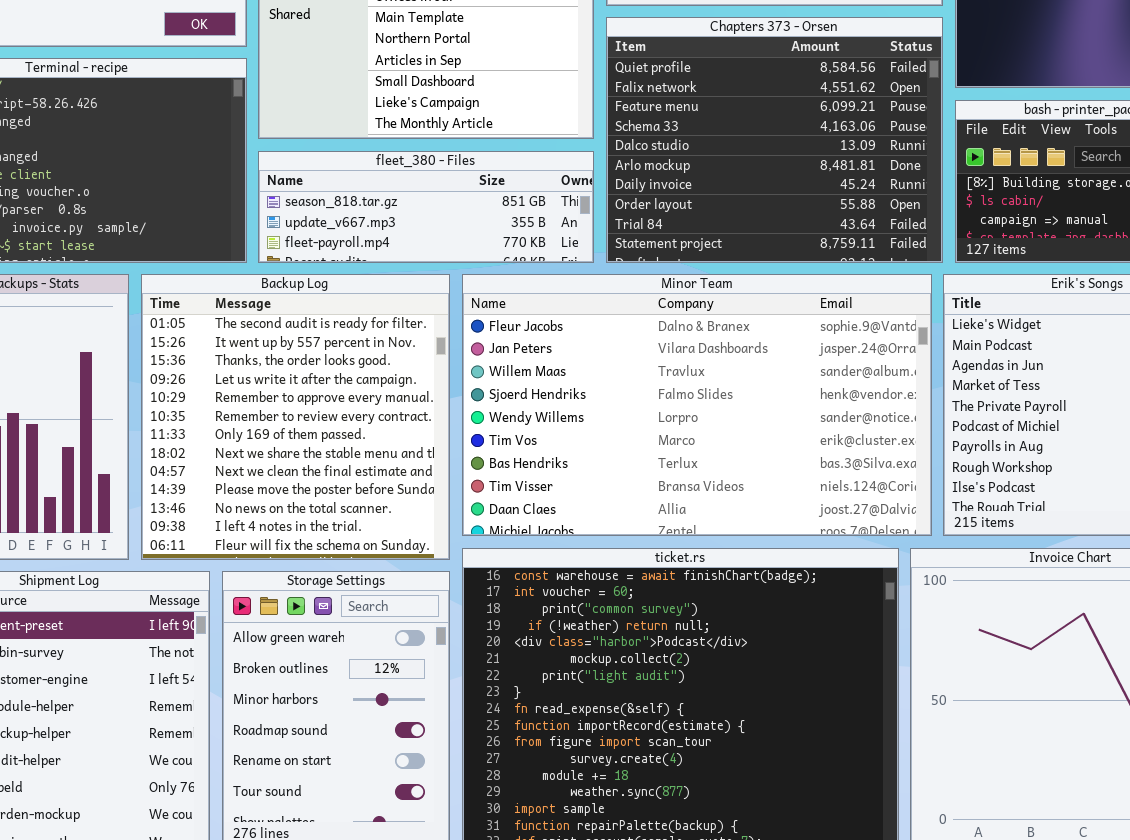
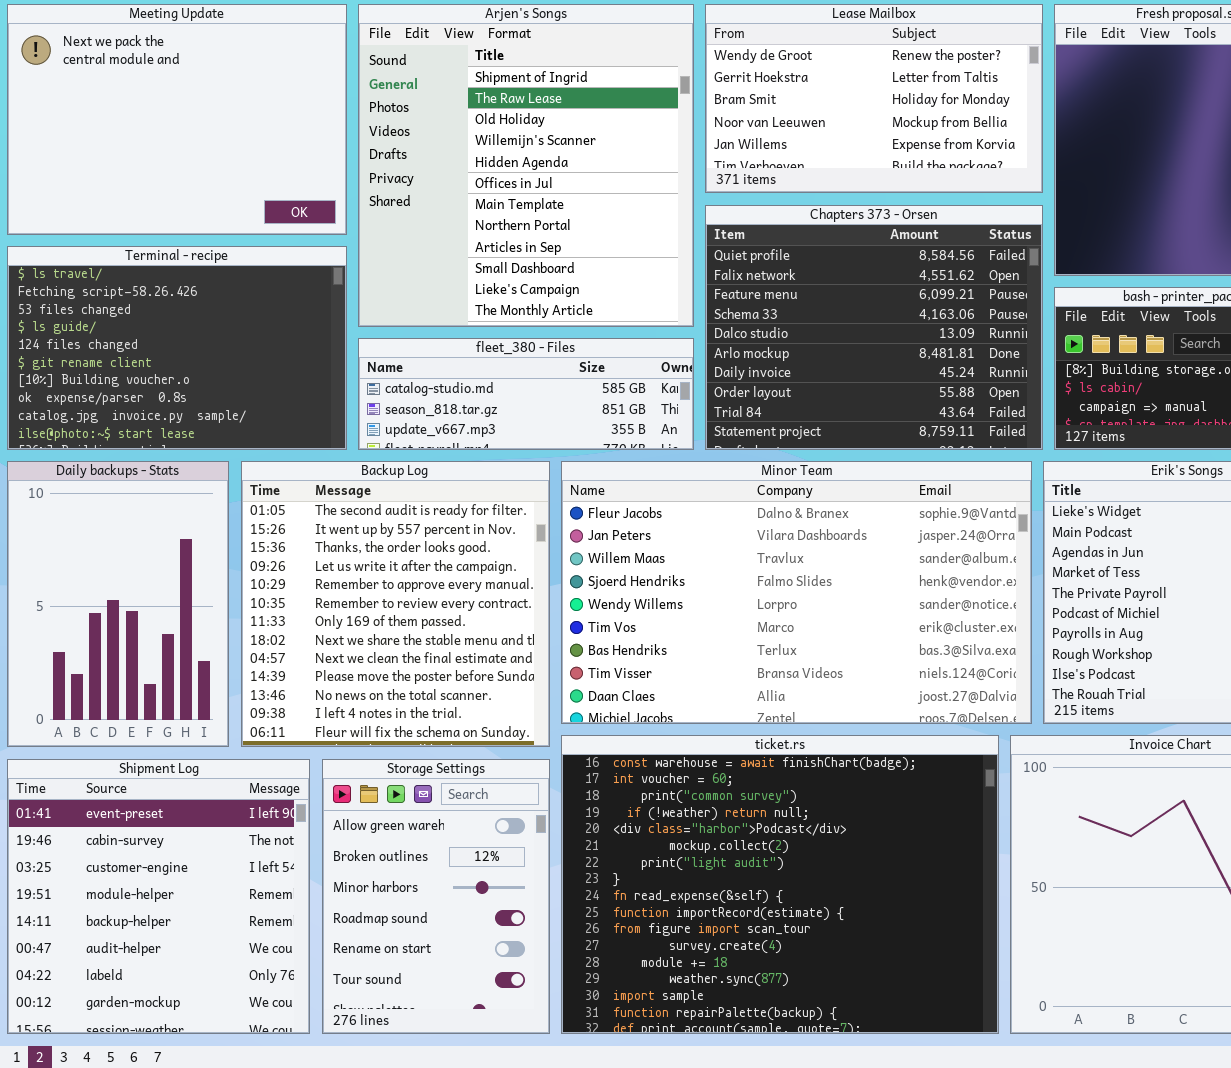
fleet_380 - Files: [258,151,594,263] -> [358,338,694,450], scrolled up 1 row

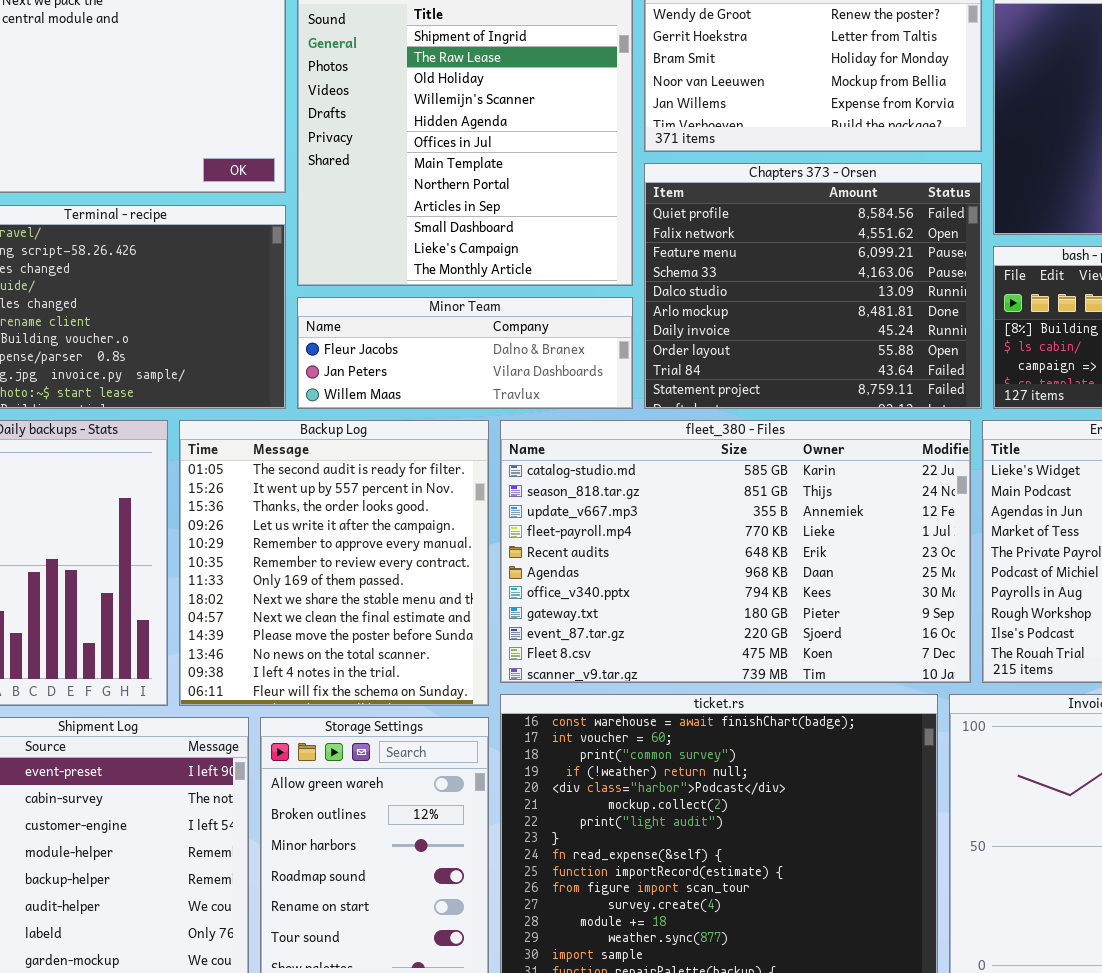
fleet_380 - Files: [358,338,694,450] -> [500,420,971,683], moved, resized
Minor Team: [561,461,1032,724] -> [297,297,633,409], moved, resized

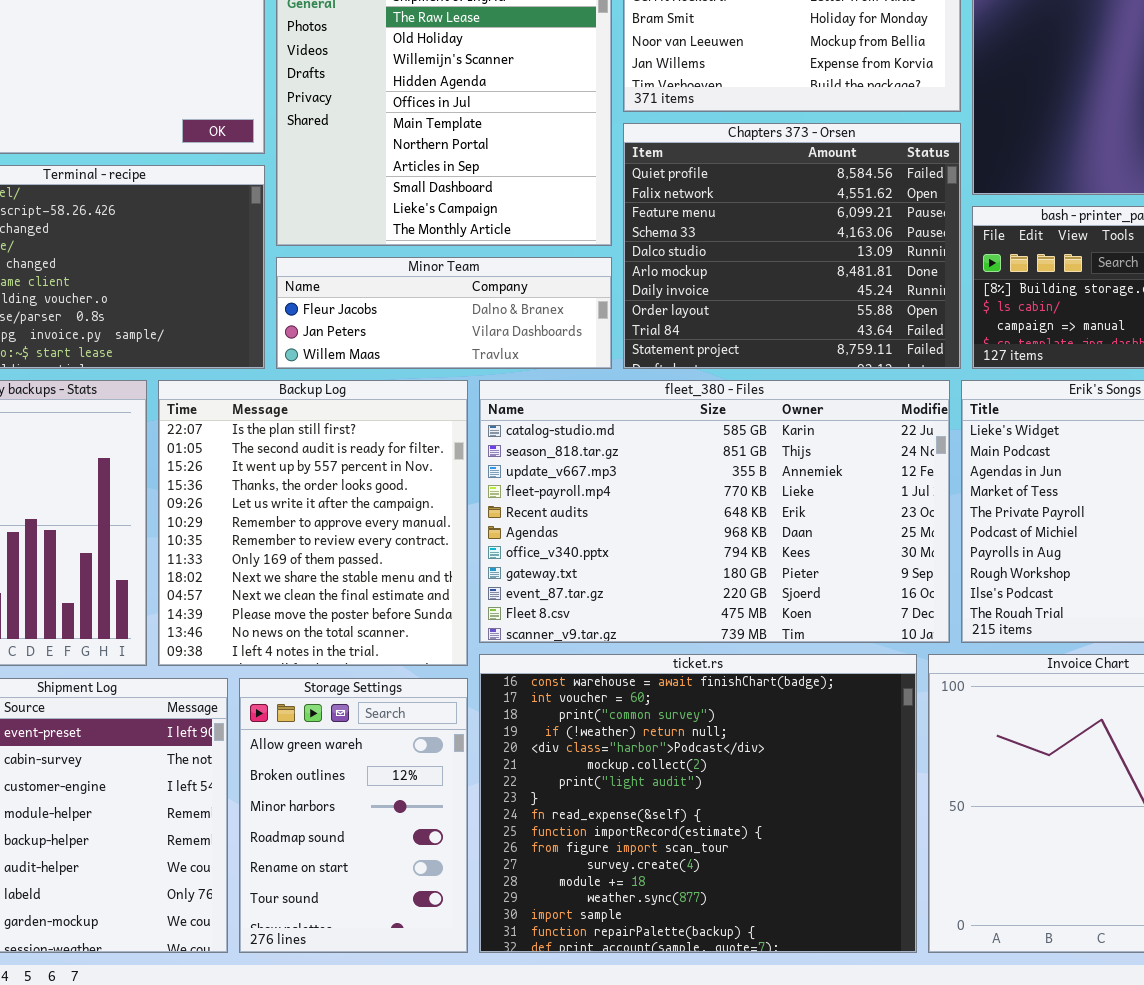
Backup Log: [179,420,489,706] -> [158,380,468,666], scrolled up 1 row

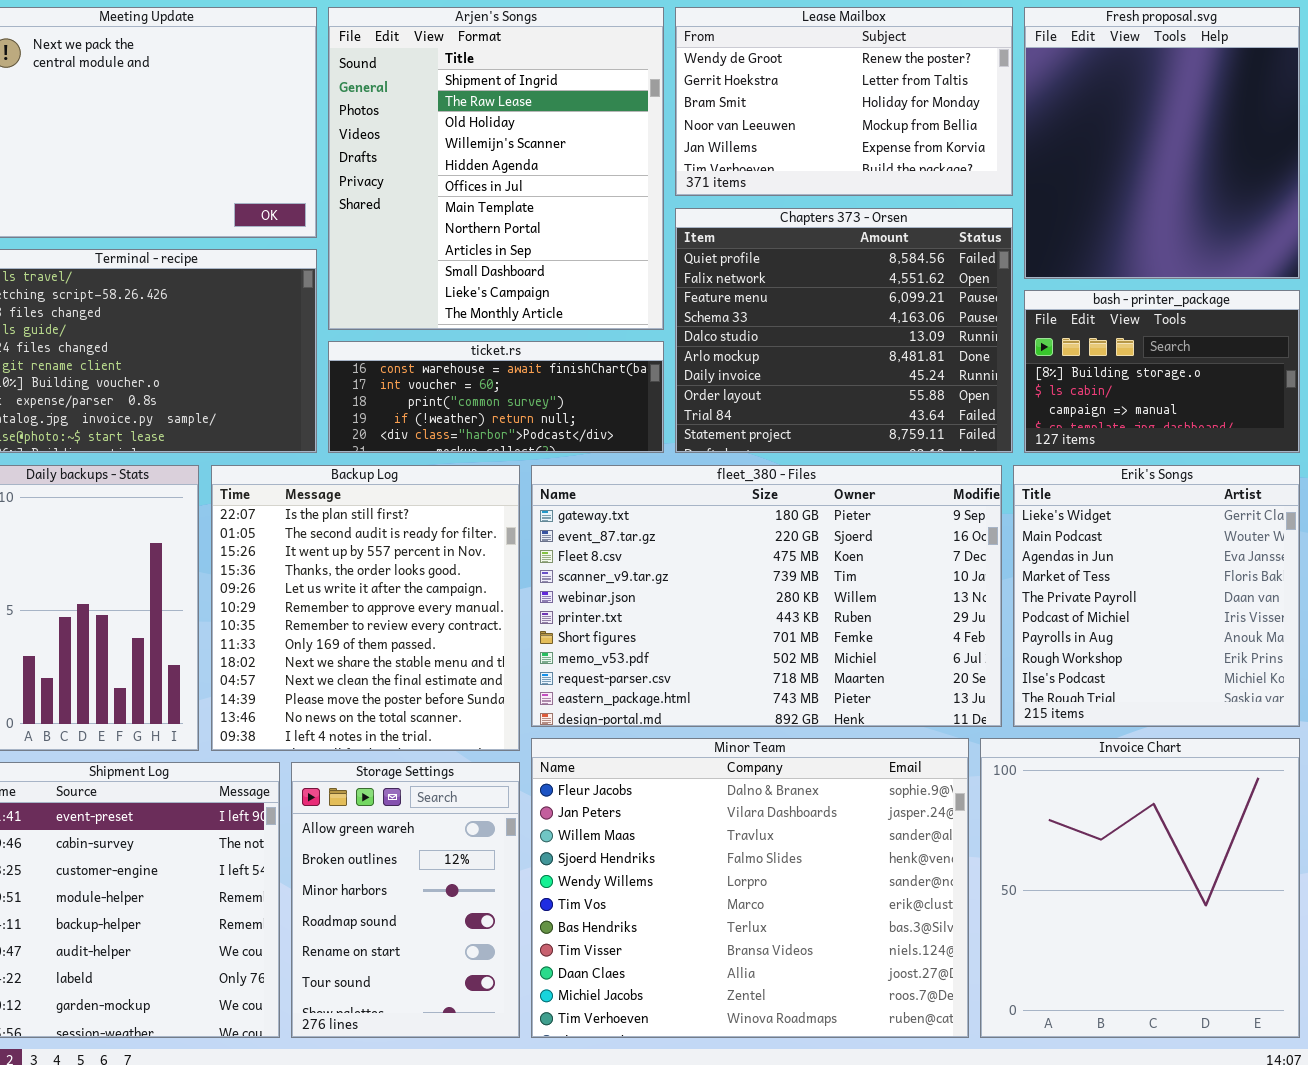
Minor Team: [276,257,612,369] -> [531,738,969,1038], moved, resized
fleet_380 - Files: [479,380,950,643] -> [531,465,1002,727], scrolled down 7 rows
ticket.rs: [479,654,917,953] -> [328,341,664,453], moved, resized

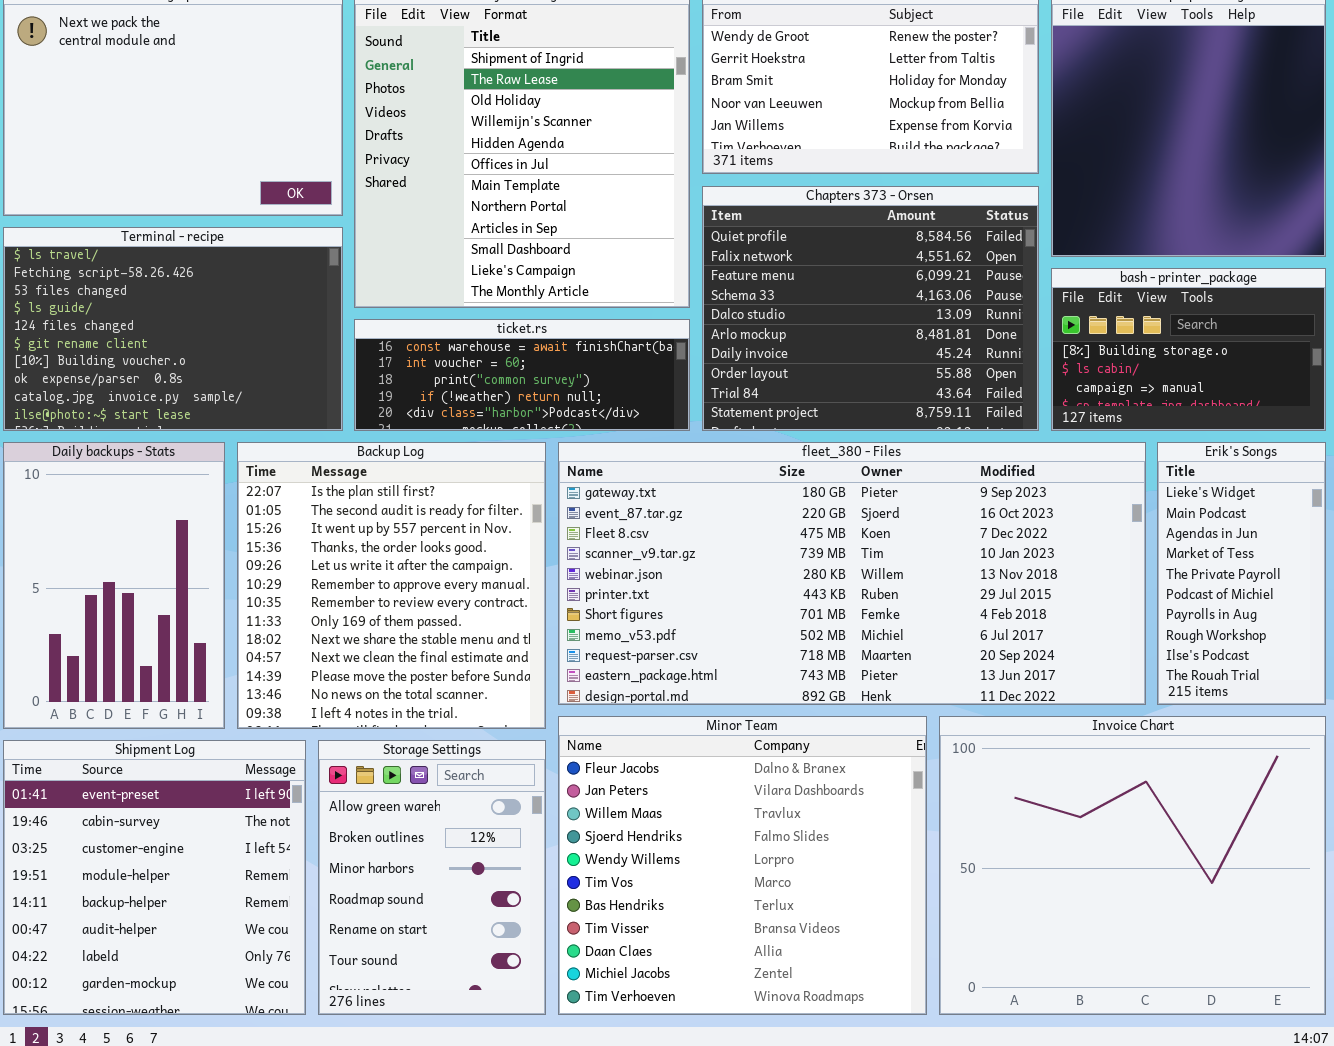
fleet_380 - Files: [531,465,1002,727] -> [558,442,1146,705], resized
Erik's Songs: [1013,465,1300,727] -> [1157,442,1326,705], resized
Minor Team: [531,738,969,1038] -> [558,716,927,1015], resized
Invoice Chart: [980,738,1300,1038] -> [939,716,1326,1015], resized

